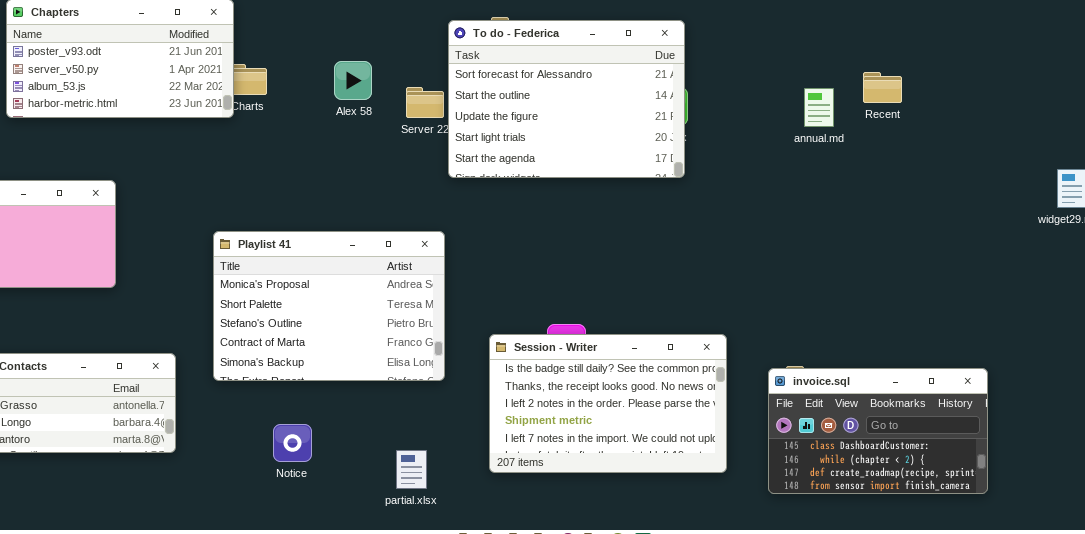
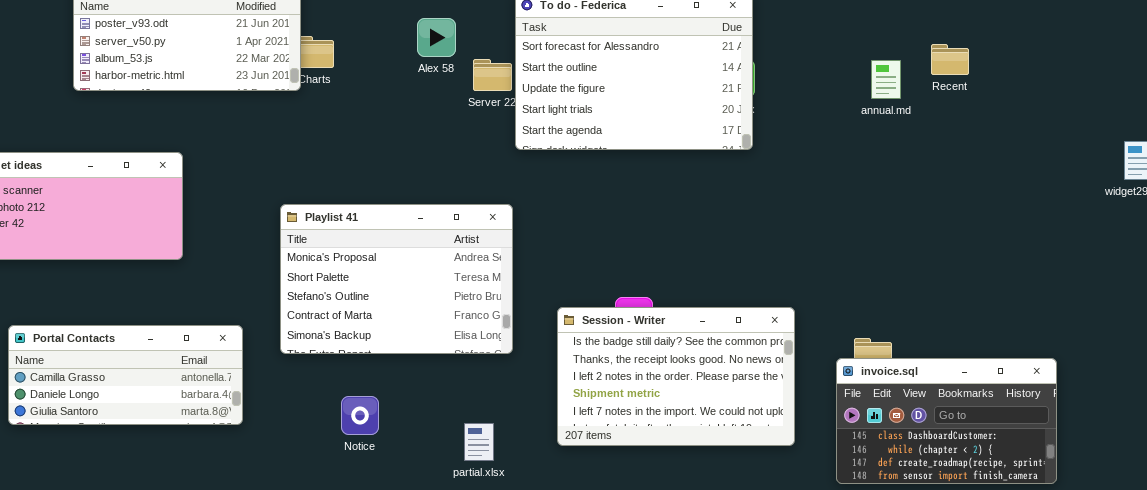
Alex 58: [334,61,372,100] -> [417,18,456,57], moved
invoice.sql: [768,368,988,494] -> [836,358,1057,484], moved

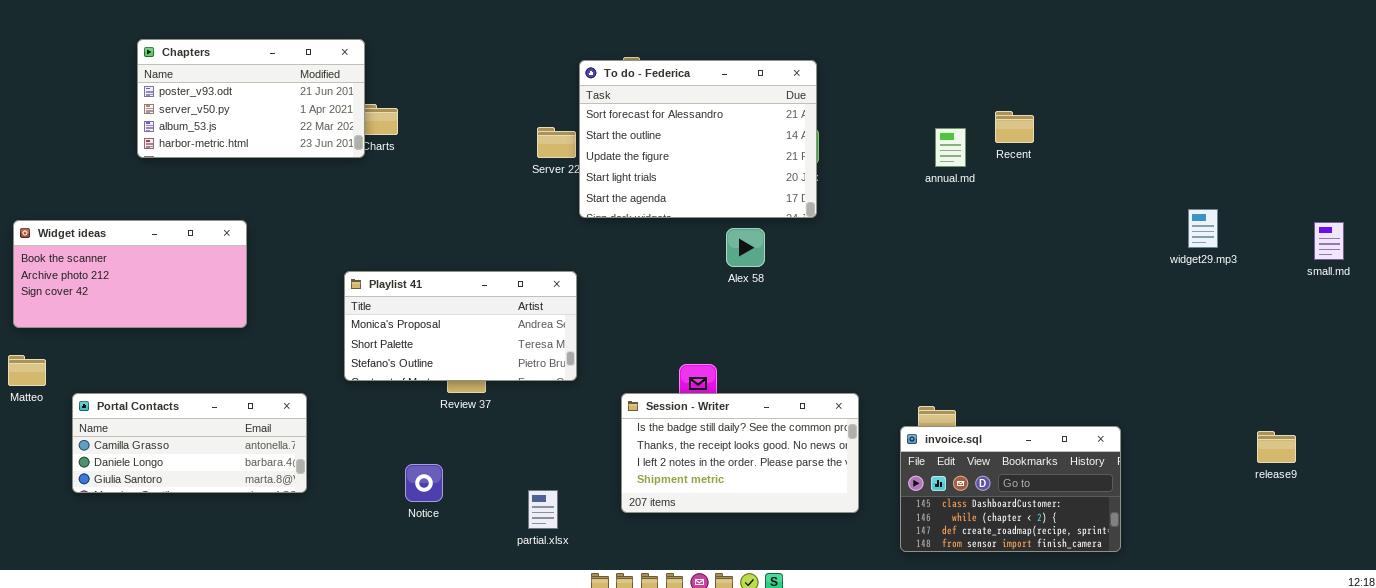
Alex 58: [417,18,456,57] -> [726,228,765,267], moved
Playlist 41: [280,204,513,354] -> [344,271,577,381], resized
Session - Writer: [557,307,795,446] -> [621,393,859,513], resized

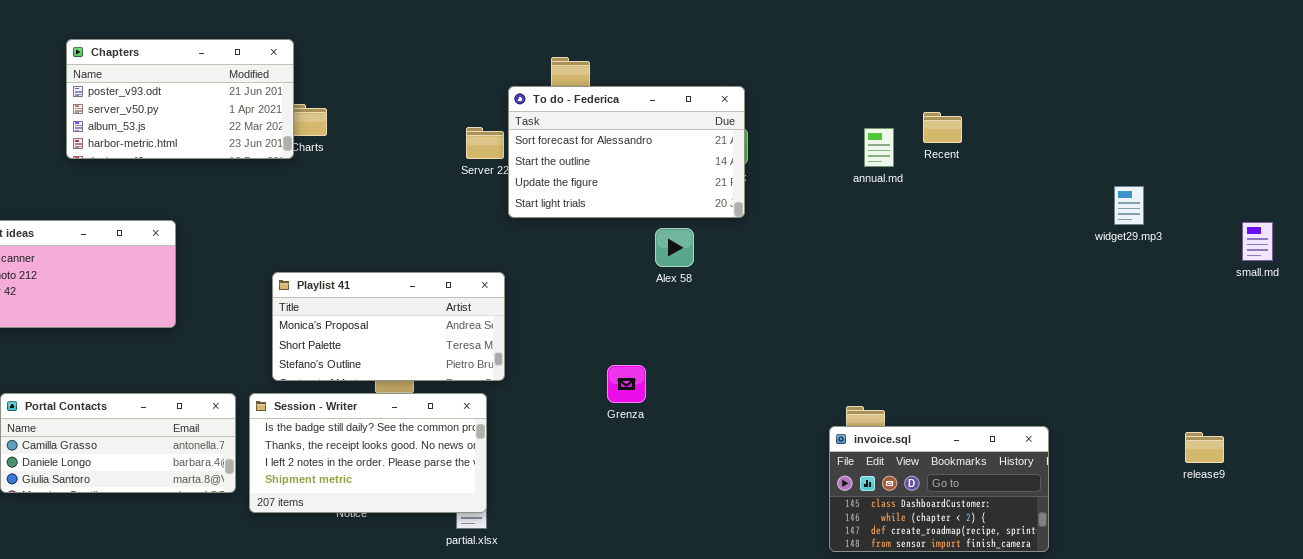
To do - Federica: [579,60,817,218] -> [508,86,745,218], resized
widget29.mp3: [1188,209,1218,248] -> [1114,186,1144,225], moved
Session - Writer: [621,393,859,513] -> [249,393,487,513], moved

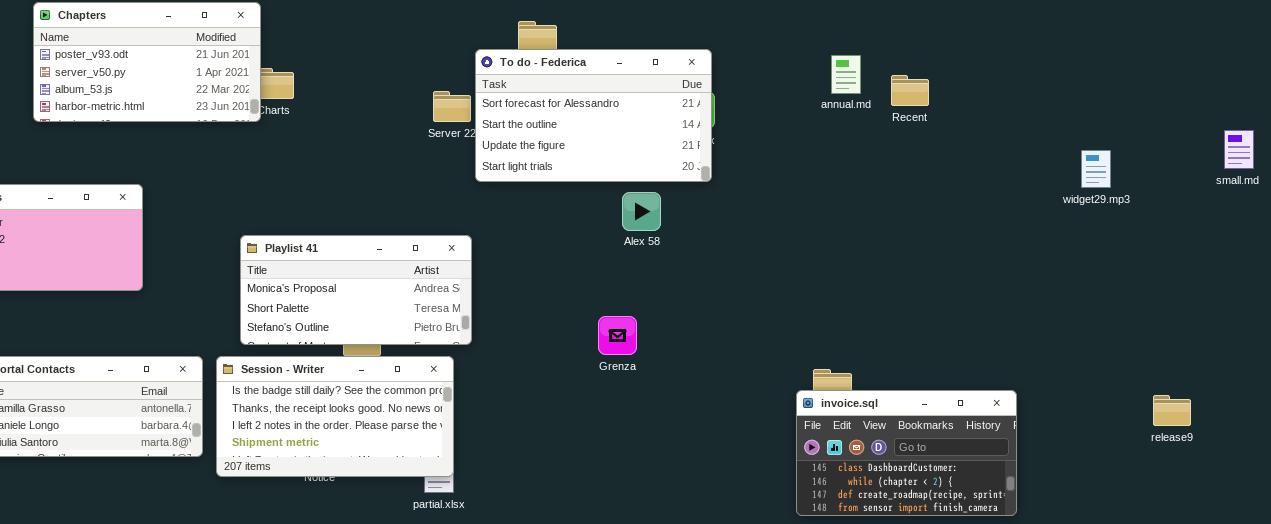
annual.md: [864,128,894,167] -> [831,55,861,94], moved
small.md: [1242,222,1273,261] -> [1224,130,1254,169], moved
Grenza: [607,365,646,403] -> [598,316,637,355], moved

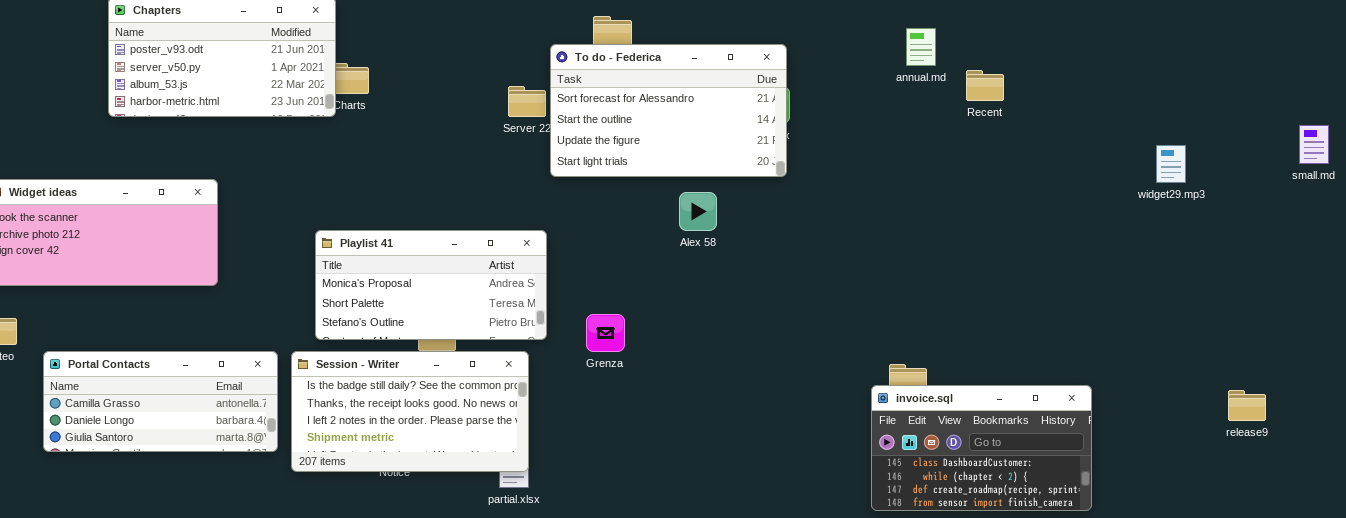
annual.md: [831,55,861,94] -> [906,28,936,66], moved
Alex 58: [622,192,661,231] -> [679,192,717,231], moved
Grenza: [598,316,637,355] -> [586,314,625,352], moved

